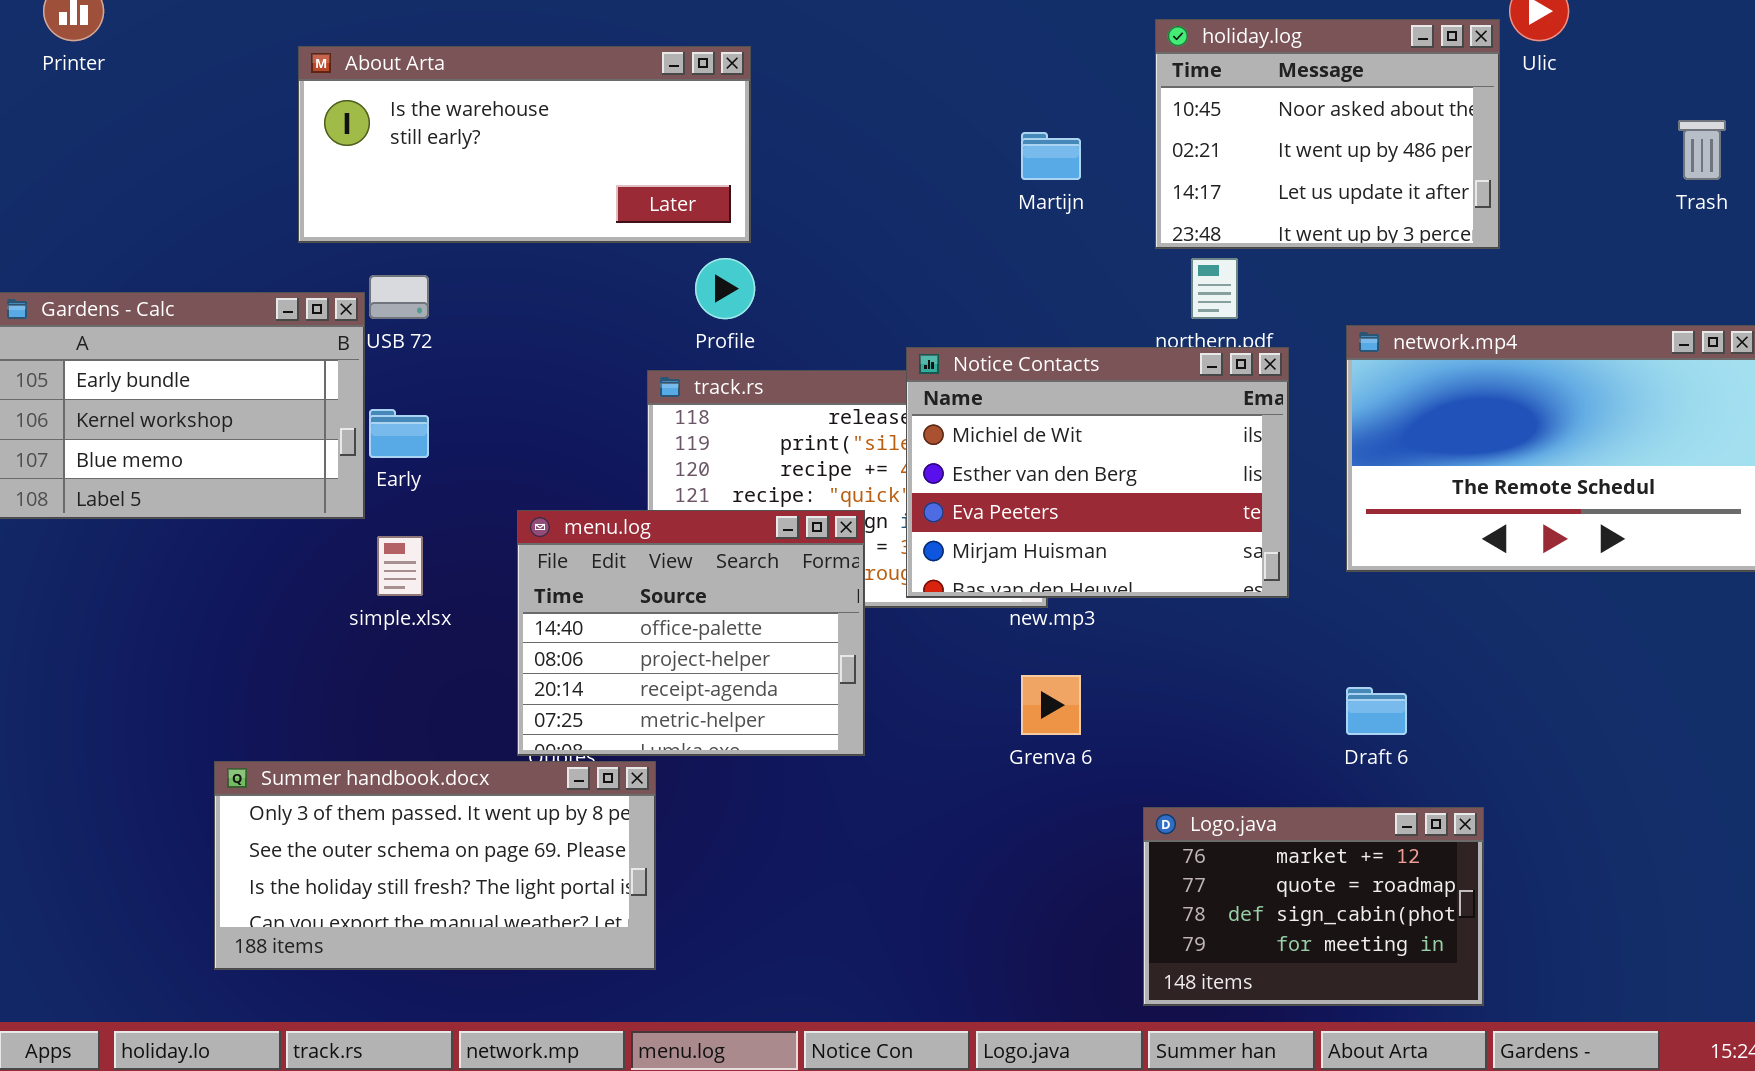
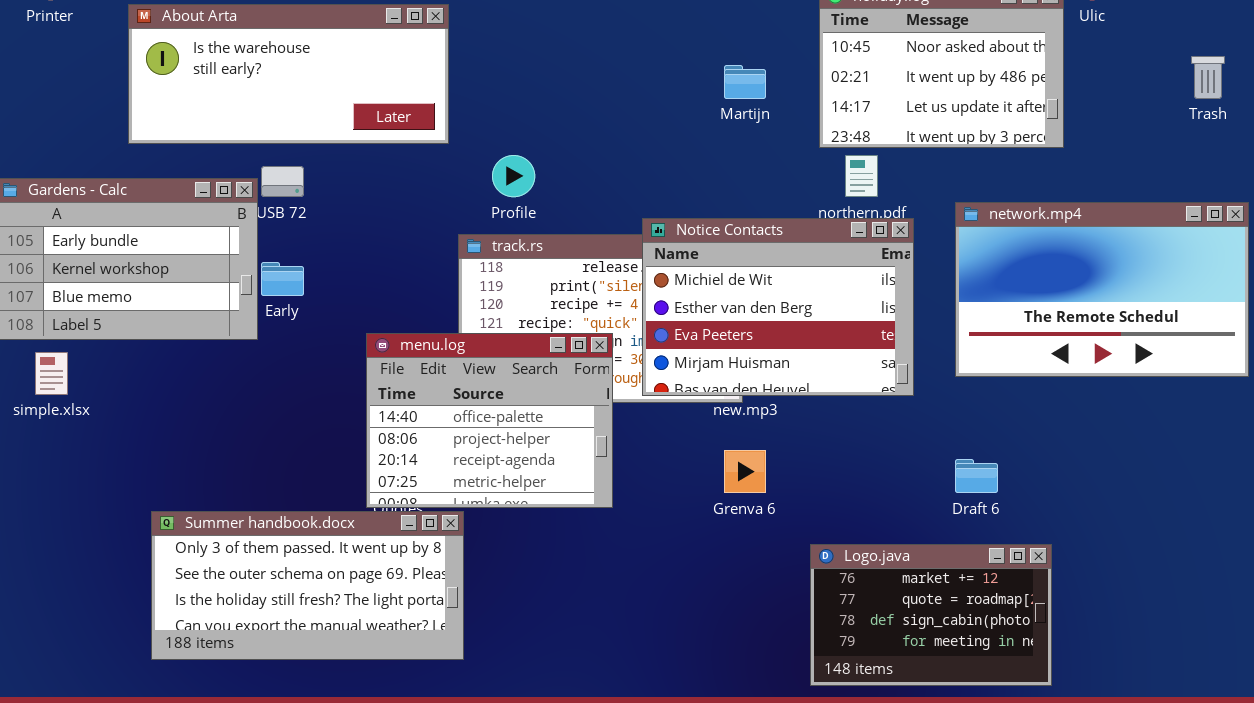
About Arta: [298,46,751,243] -> [128,4,449,144], moved
simple.xlsx: [377,536,423,596] -> [35,352,68,395], moved

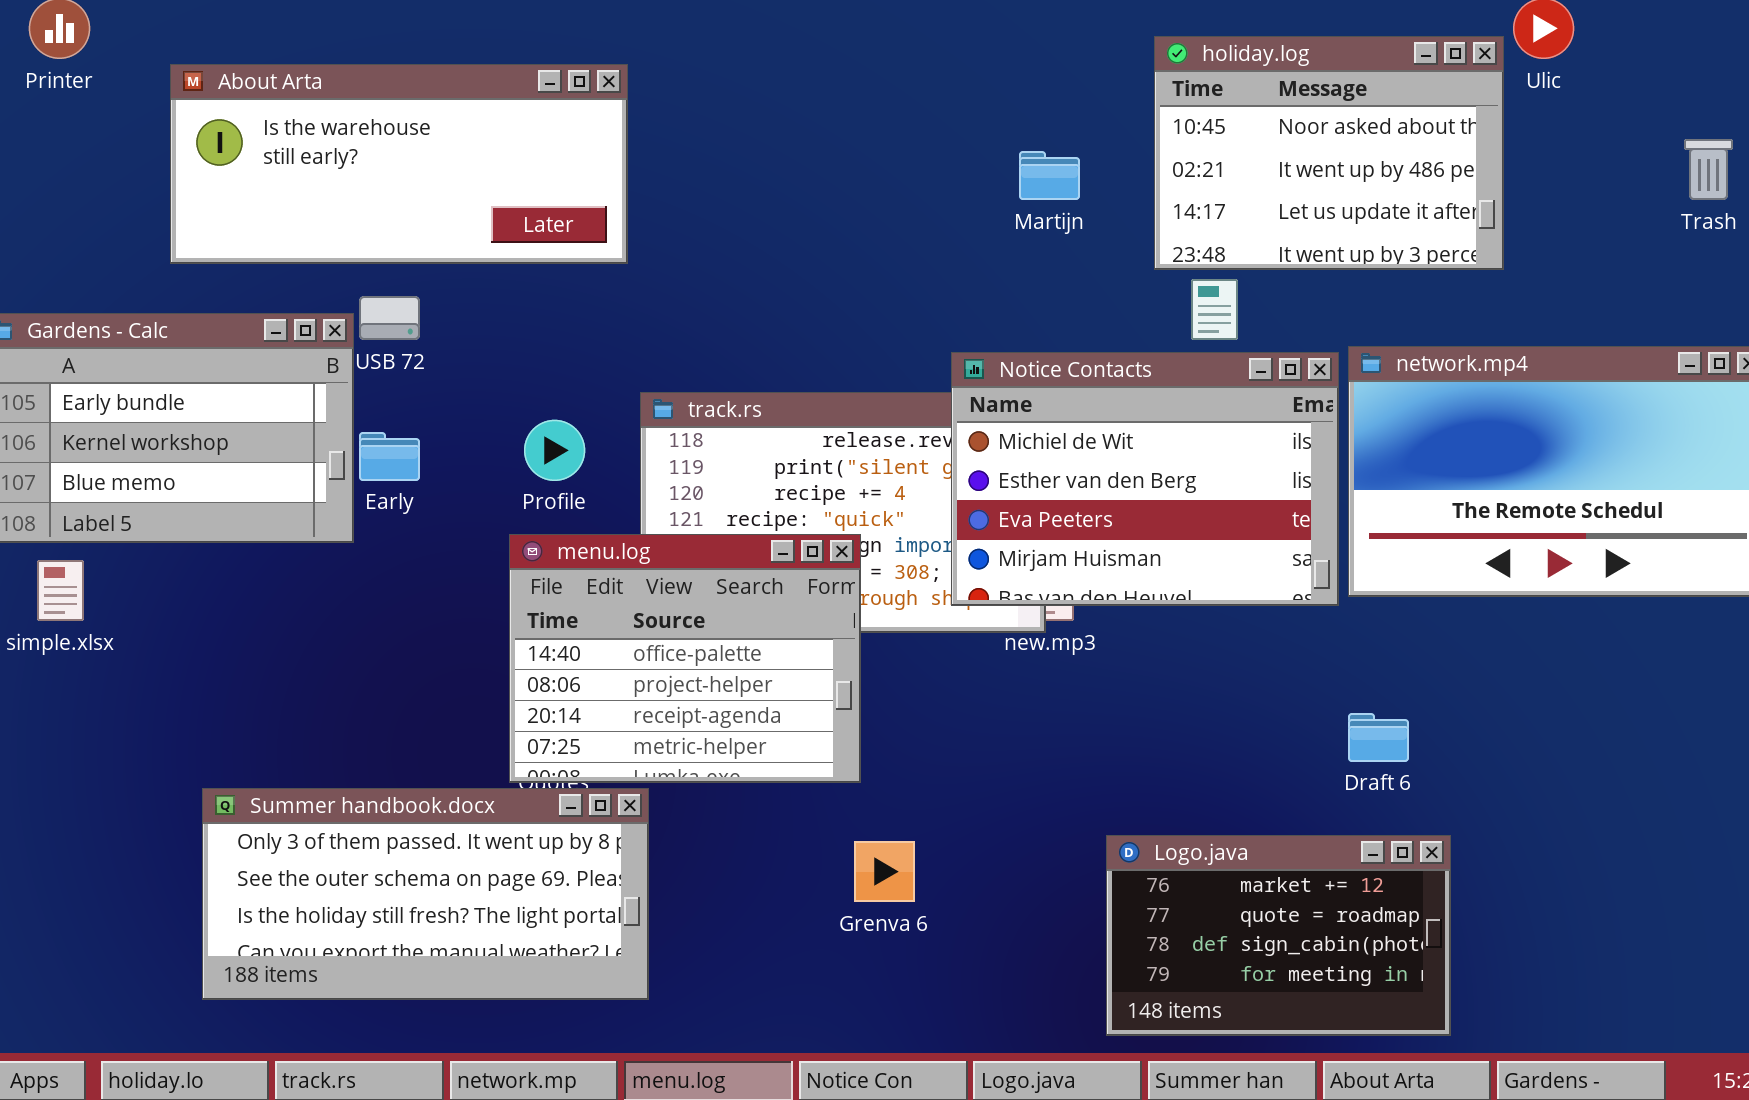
Profile: [492,155,535,197] -> [524,420,585,481], moved
Notice Contacts: [642,218,914,396] -> [951,352,1339,606], moved
Grenva 6: [724,450,766,493] -> [854,841,915,902], moved
Logo.java: [810,544,1052,686] -> [1106,835,1451,1036], moved

